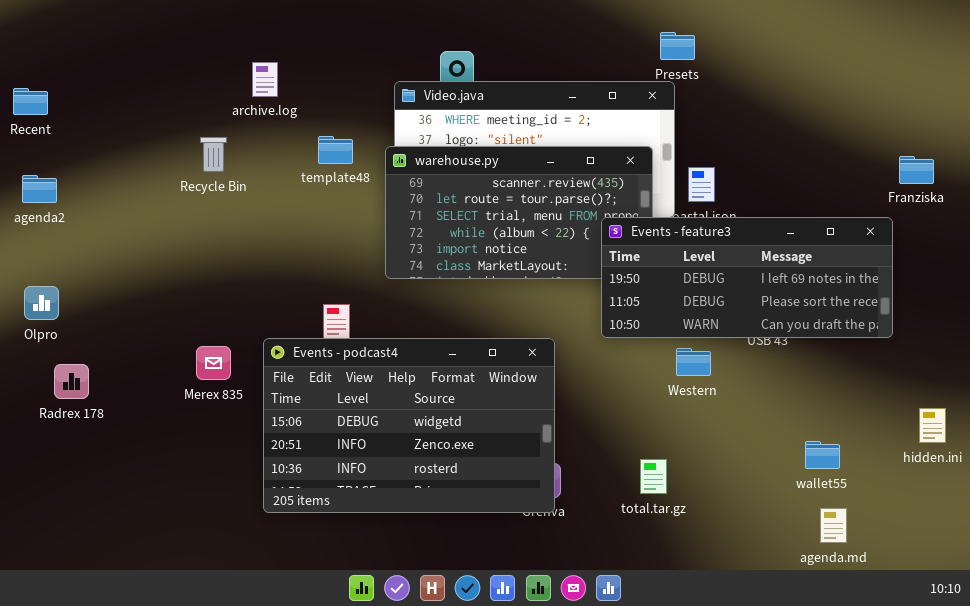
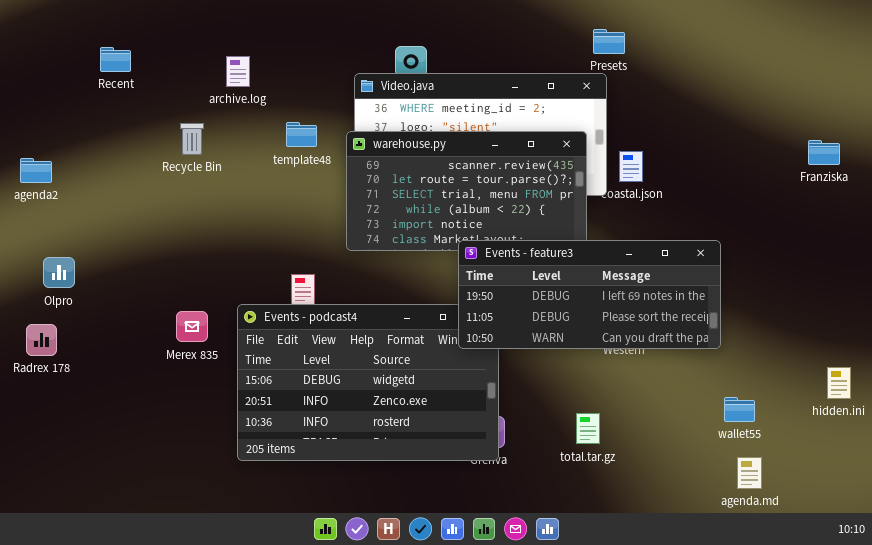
Recent: [13,88,48,115] -> [100,47,131,72], moved
Events - feature3: [601,217,893,338] -> [458,240,721,349], moved
Olpro: [24,286,59,320] -> [43,257,75,288], moved
Radrex 178: [54,364,89,399] -> [26,324,57,356], moved

